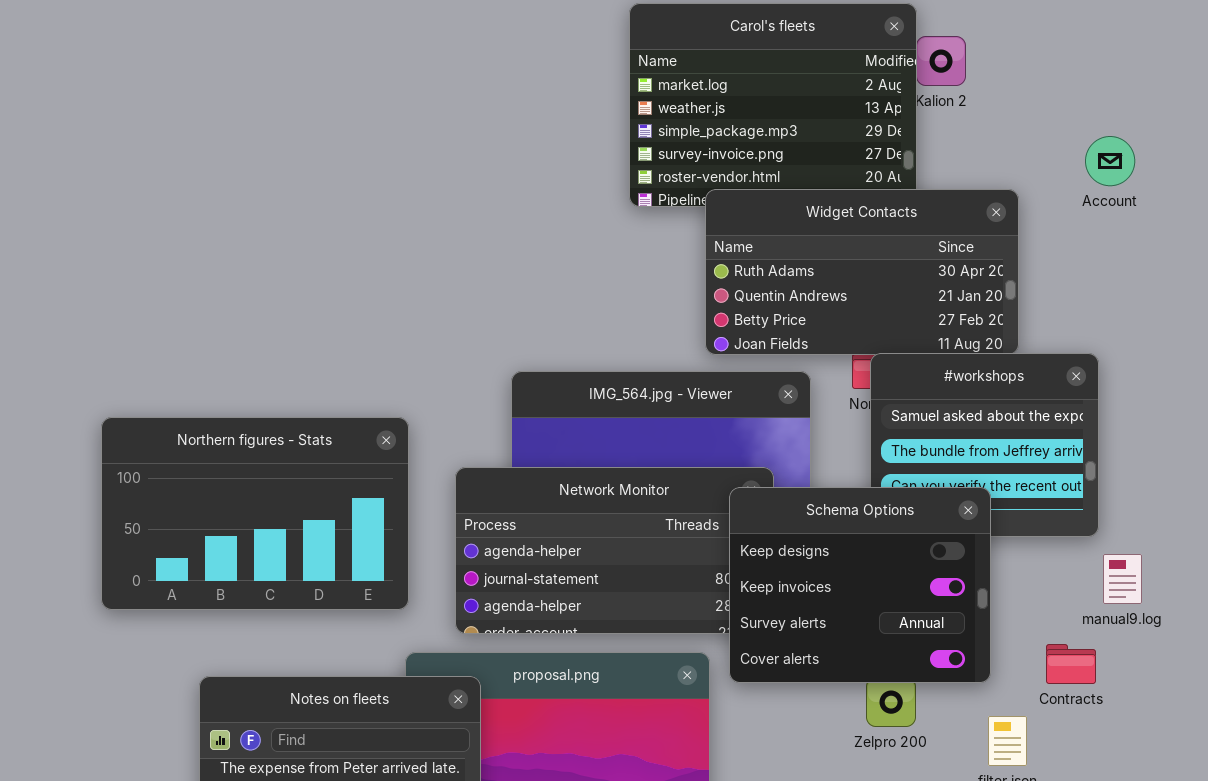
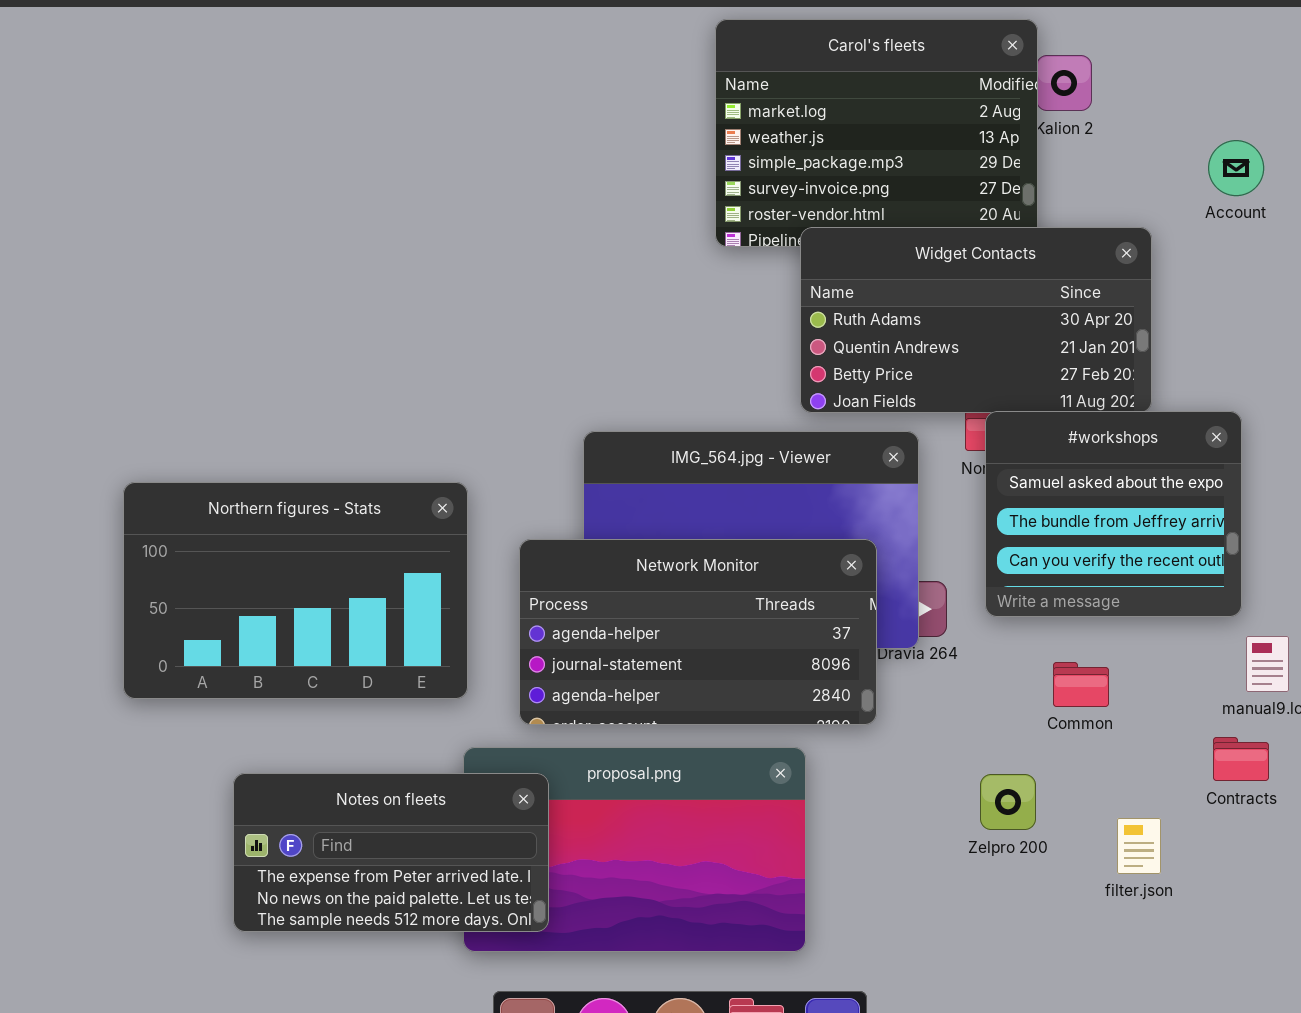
Account: [1085,136,1135,186] -> [1208,140,1264,196], moved
Schema Options: [729,487,991,683] -> none, closed
Contracts: [1046,644,1096,684] -> [1213,737,1269,781], moved

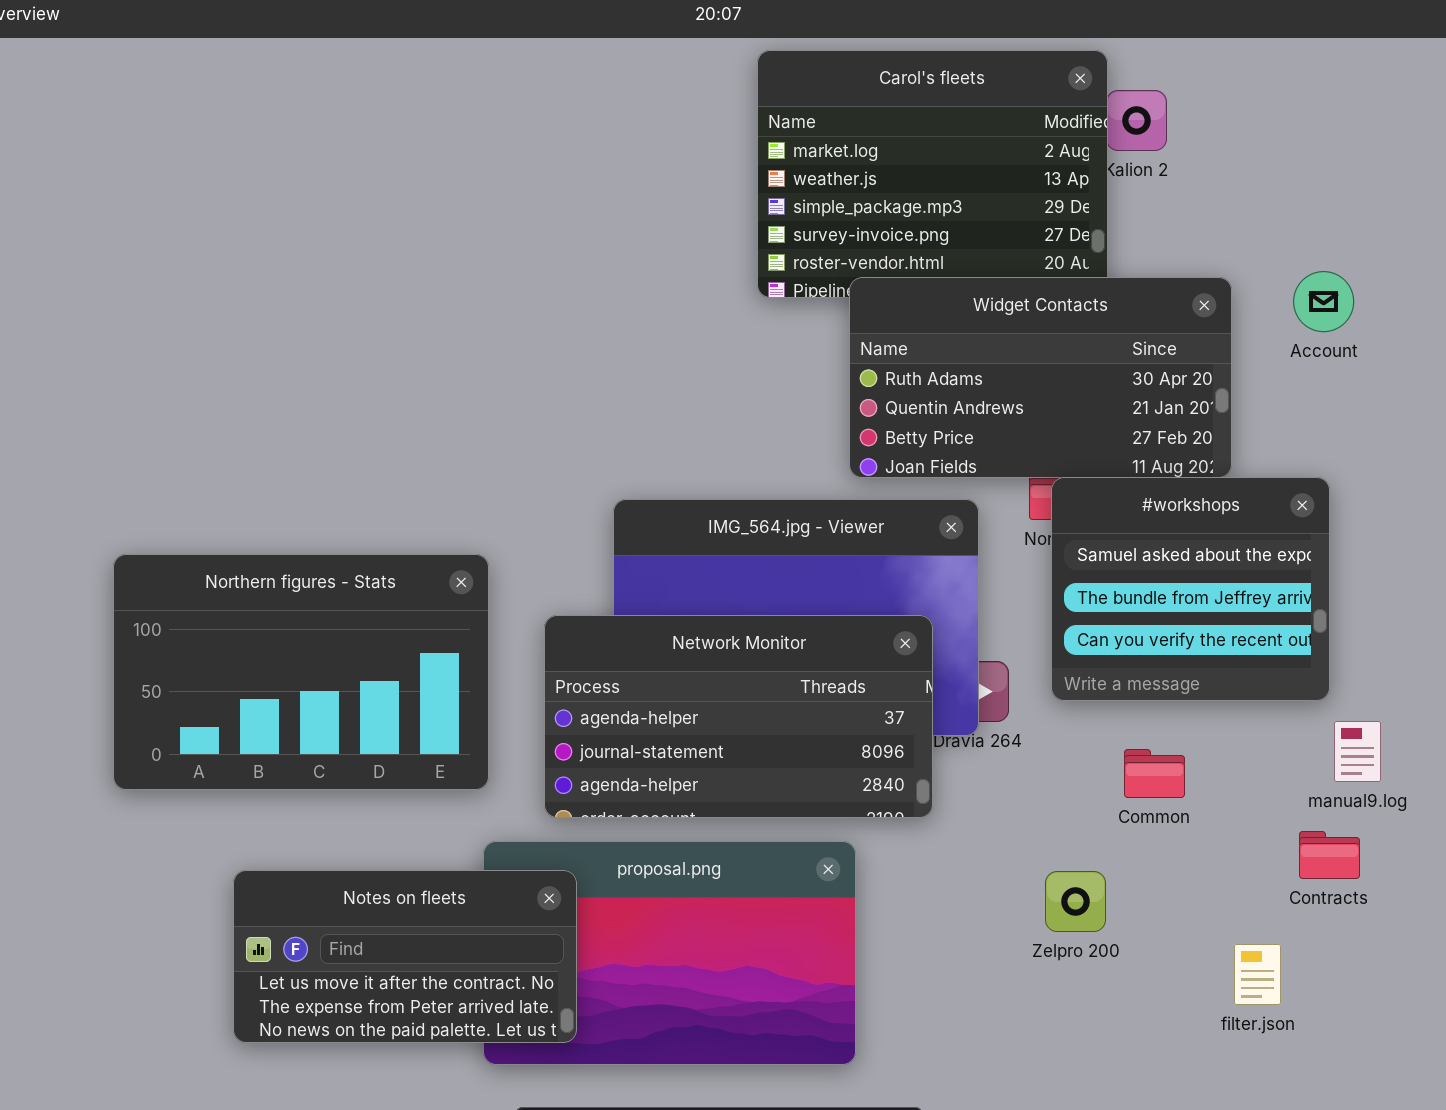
Account: [1208,140,1264,196] -> [1293,271,1354,332], moved
Notes on fleets: [233,773,549,932] -> [233,870,577,1043], scrolled up 1 row
filter.json: [1117,818,1161,874] -> [1234,944,1281,1005], moved

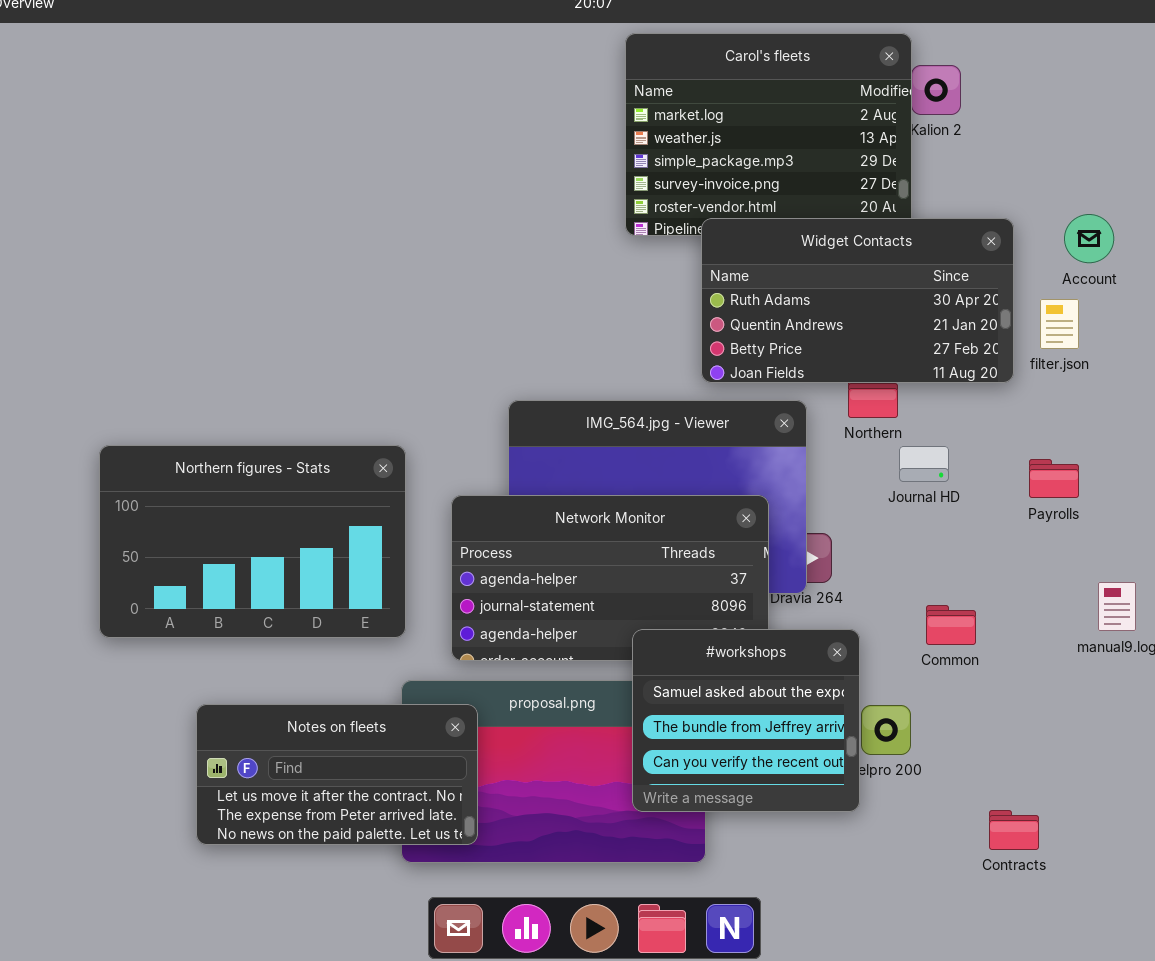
#workshops: [1051,477,1330,701] -> [632,629,860,812], moved
Contracts: [1299,831,1360,879] -> [989,810,1039,850], moved
filter.json: [1234,944,1281,1005] -> [1040,299,1079,349], moved

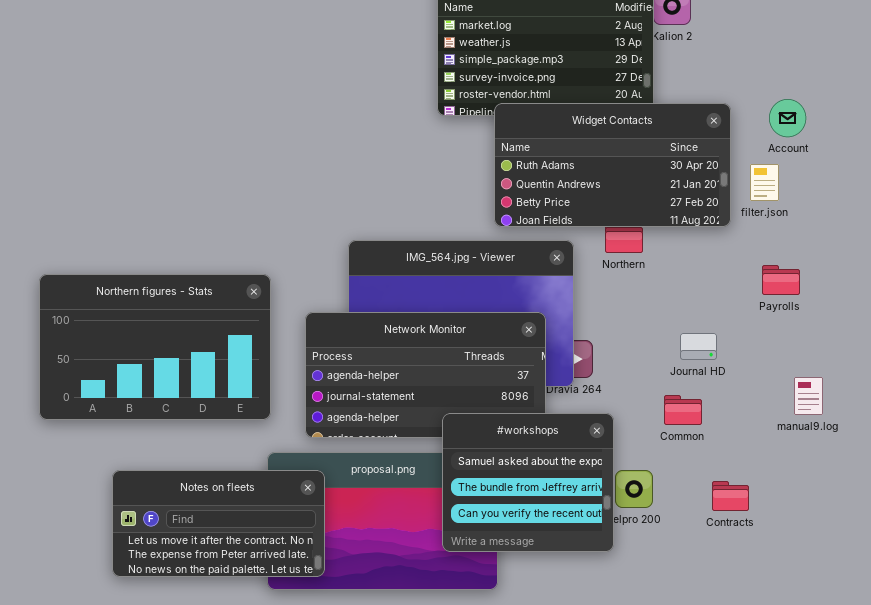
Journal HD: [899,446,949,482] -> [680,333,717,360], moved
Payrolls: [1029,459,1079,498] -> [762,265,800,295], moved
Contracts: [989,810,1039,850] -> [712,481,749,511], moved

